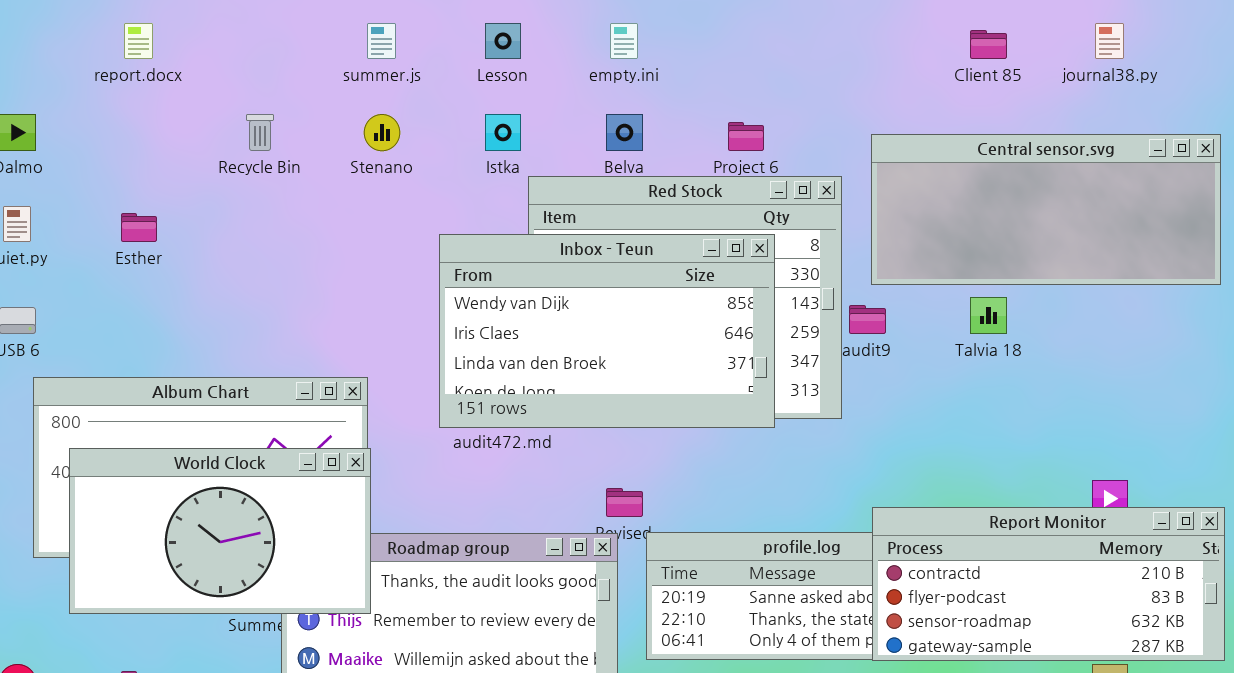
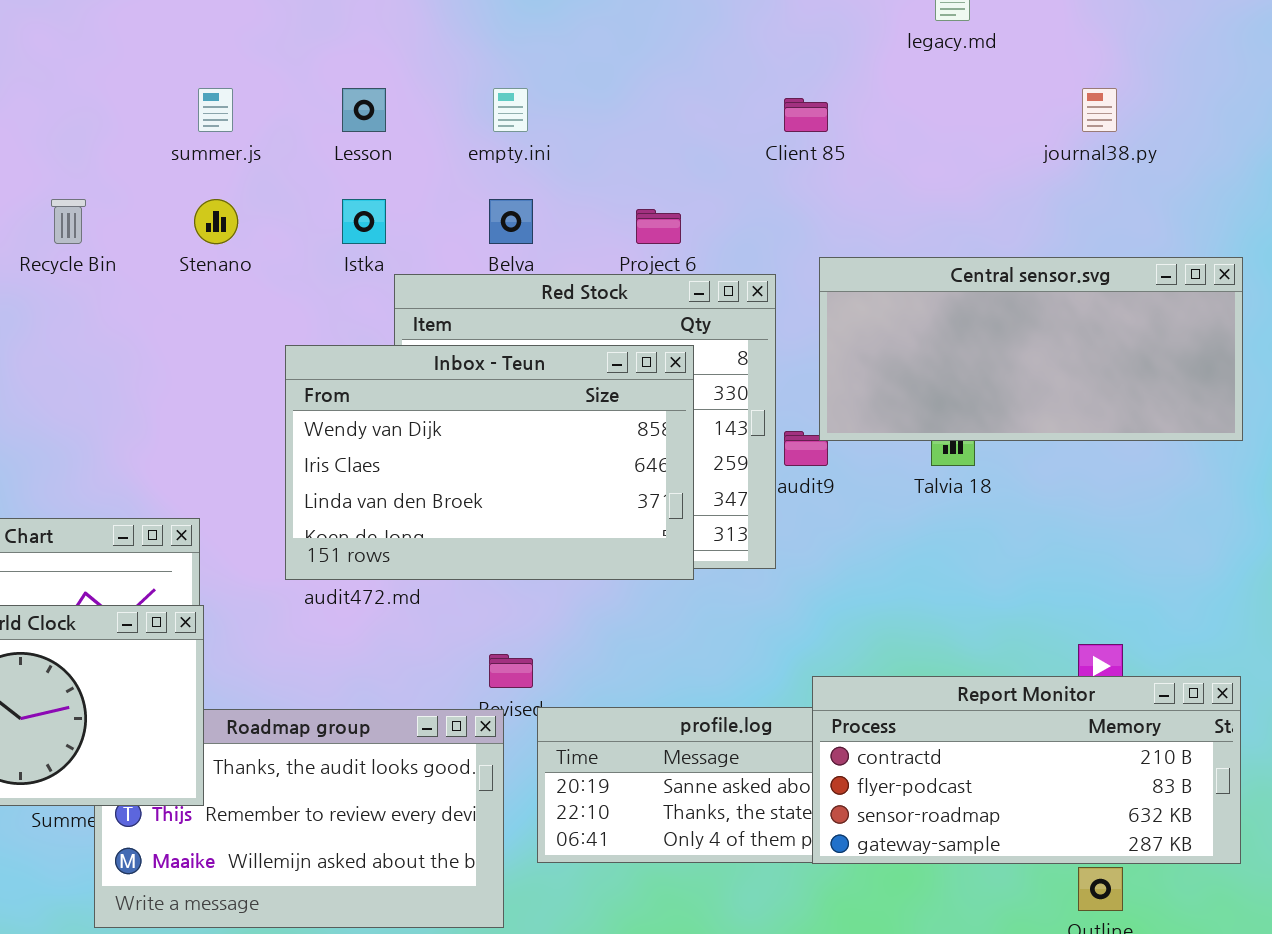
Client 85: [970,30,1007,59] -> [784,98,828,132], moved
Central sensor.svg: [871,134,1221,285] -> [819,257,1243,441], moved

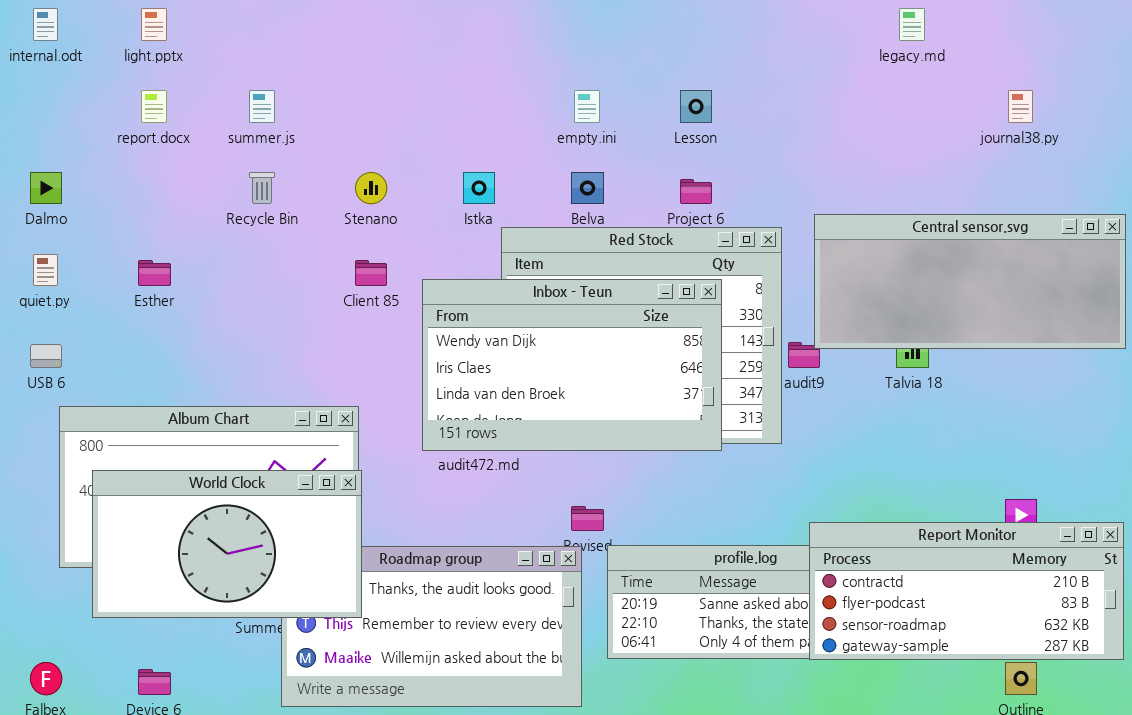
summer.js: [198,88,233,132] -> [249,90,275,123], moved
Lesson: [342,88,386,132] -> [680,90,712,123], moved
Client 85: [784,98,828,132] -> [355,260,387,286], moved

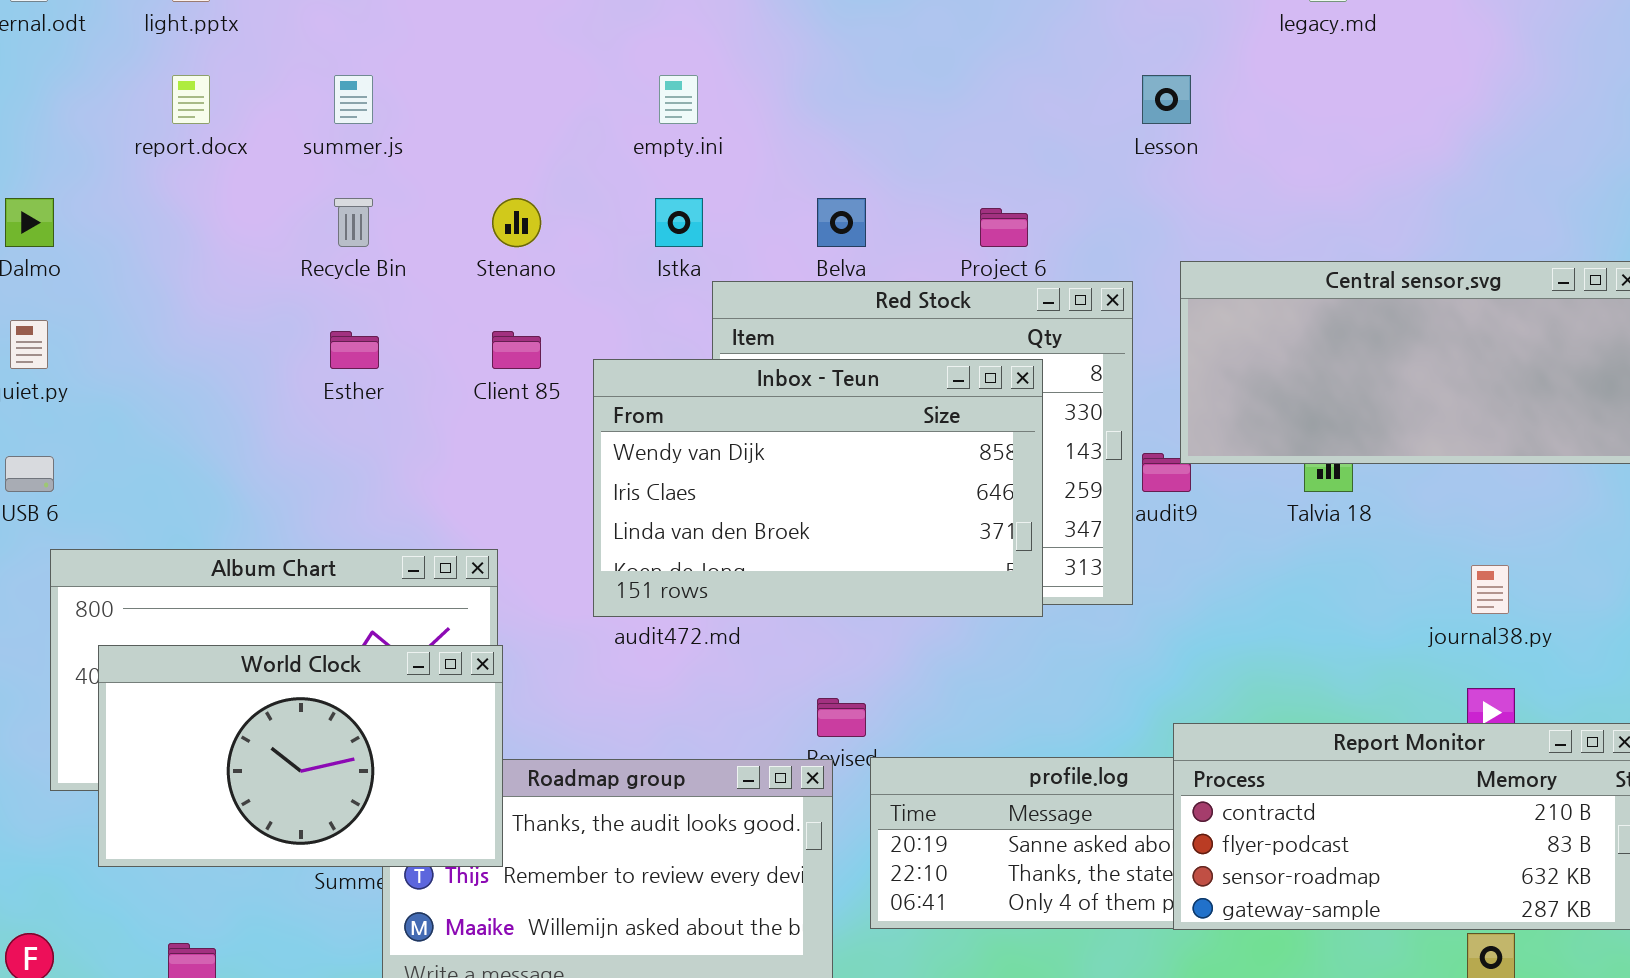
empty.ini: [574,90,600,123] -> [659,75,698,124], moved
Lesson: [680,90,712,123] -> [1142,75,1191,124], moved
journal38.py: [1008,90,1033,123] -> [1471,565,1509,614], moved
Esther: [138,260,171,286] -> [330,331,379,369], moved

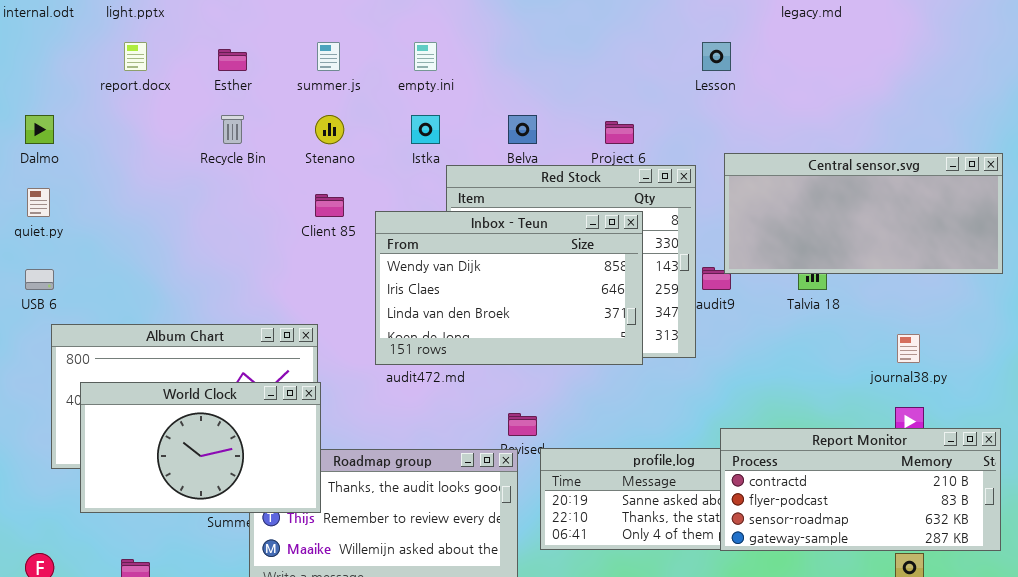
summer.js: [334,75,373,124] -> [317,42,340,71], moved
Esther: [330,331,379,369] -> [218,49,247,71], moved

